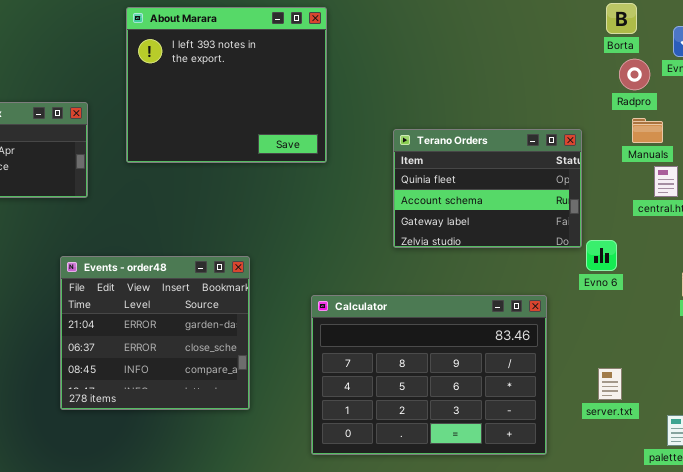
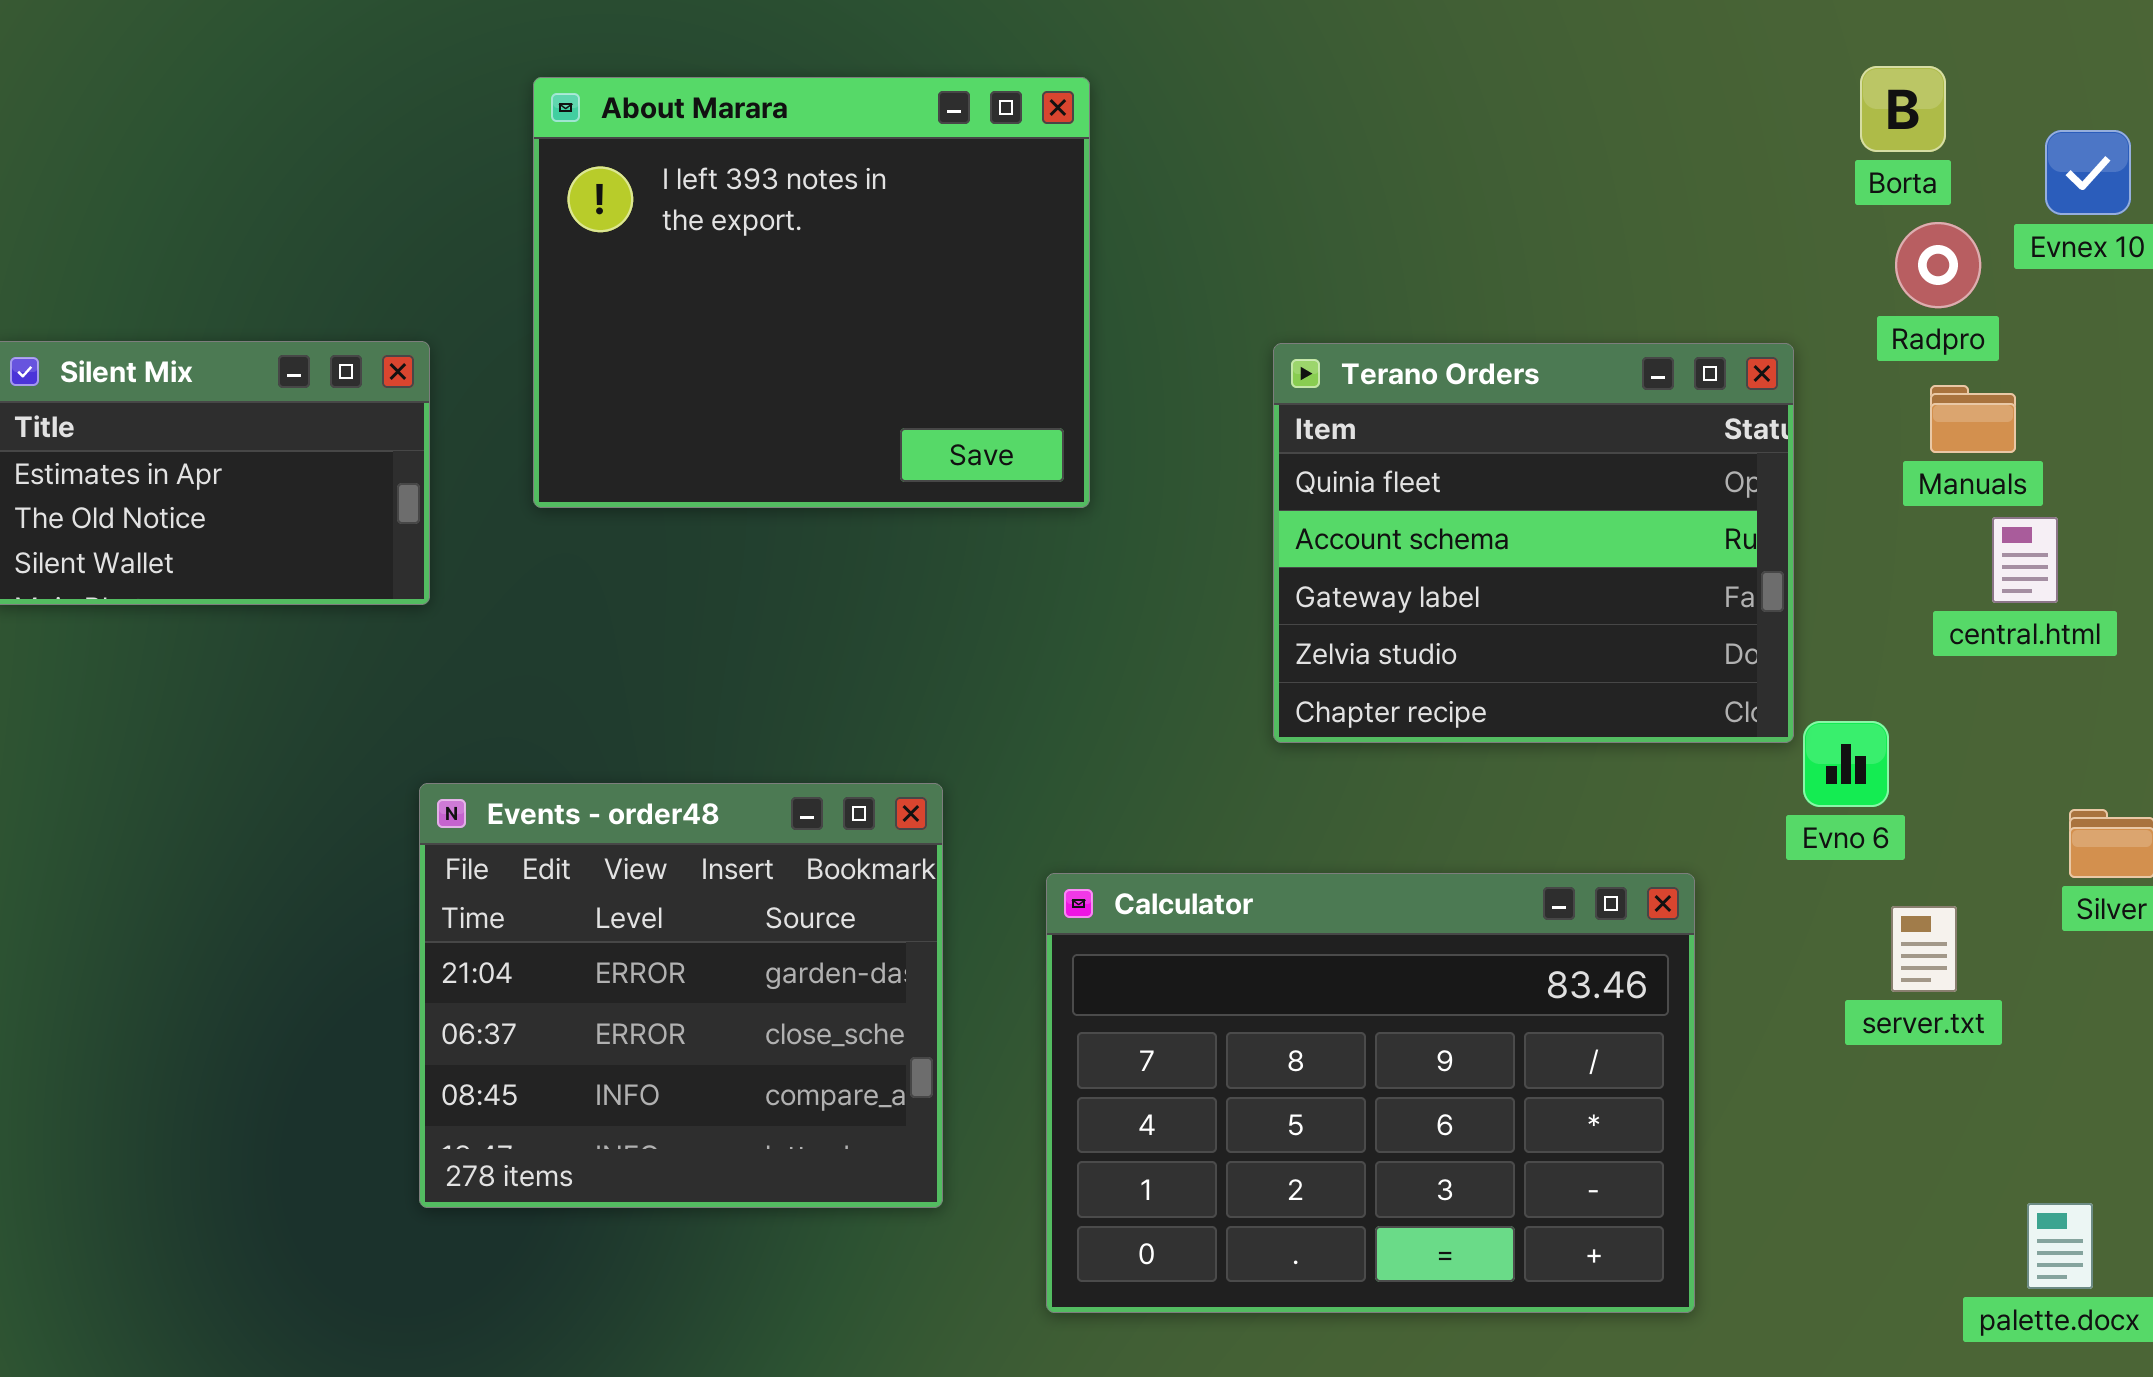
Terano Orders: [393,129,582,248] -> [1273,343,1794,743], resized
Events - order48: [60,256,250,410] -> [419,783,943,1208], moved
server.txt: [598,368,622,400] -> [1891,906,1957,992], moved

